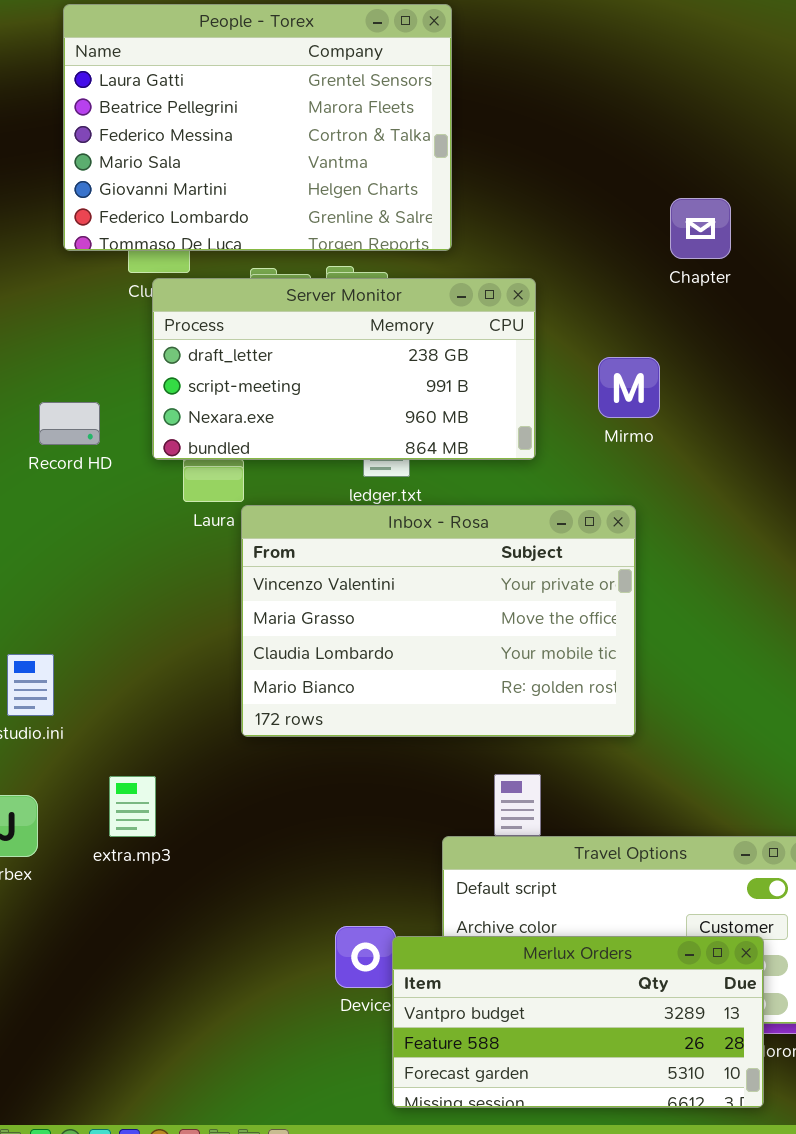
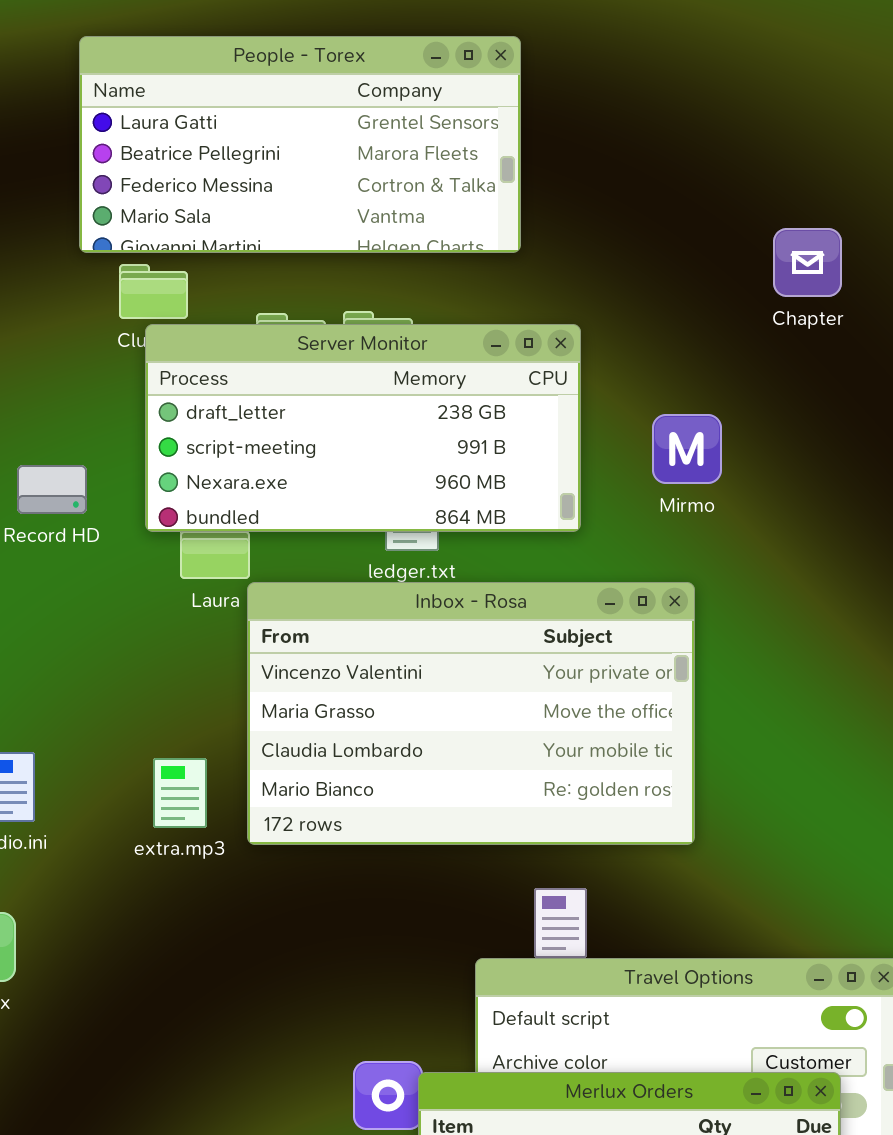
People - Torex: [63,4,452,251] -> [79,36,521,253], moved, resized
Chapter: [670,198,731,259] -> [773,228,842,297], moved
extra.mp3: [109,776,156,837] -> [153,758,207,828], moved

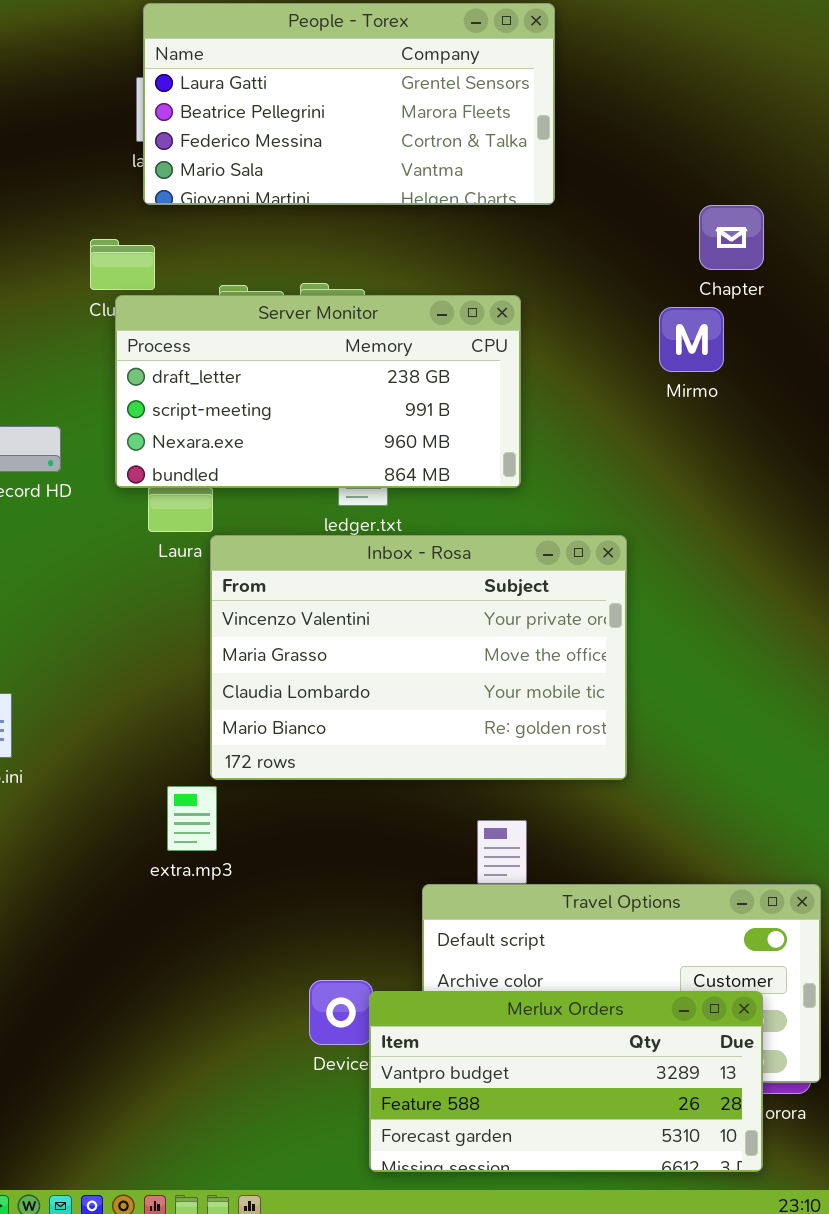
People - Torex: [79,36,521,253] -> [143,3,555,205], moved
Mirmo: [652,414,722,484] -> [659,307,724,372], moved
extra.mp3: [153,758,207,828] -> [167,786,217,851], moved

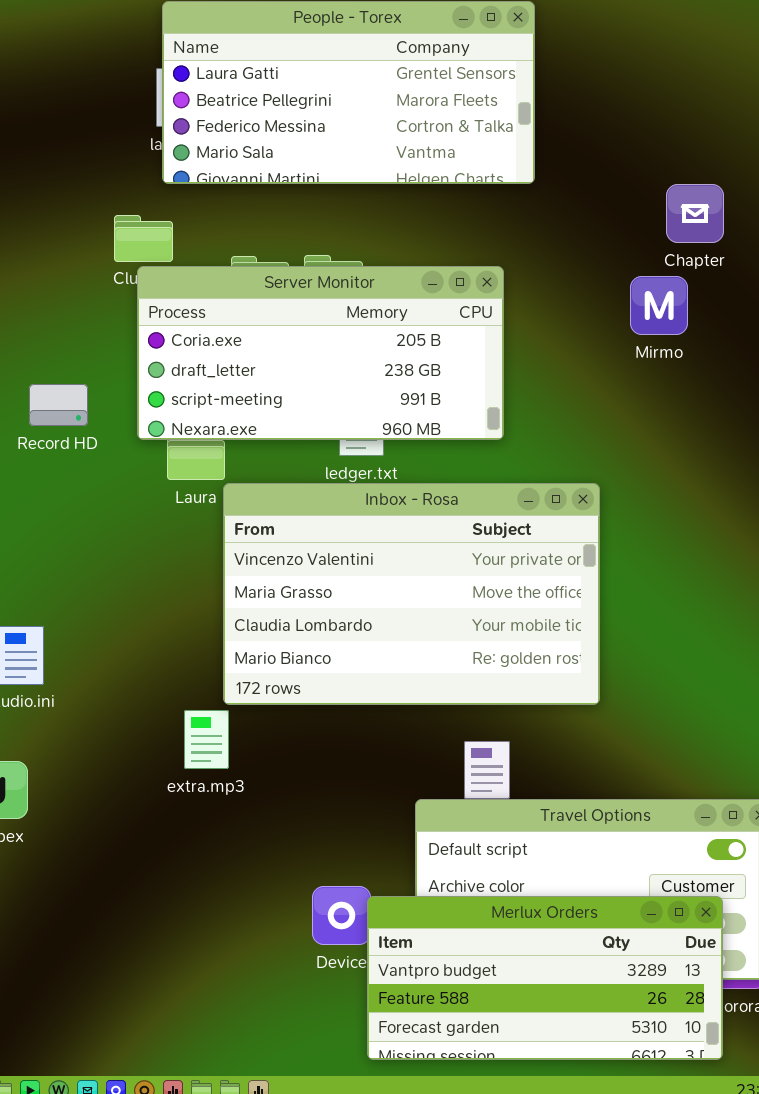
Server Monitor: [115,295,521,488] -> [137,266,504,440], scrolled up 1 row

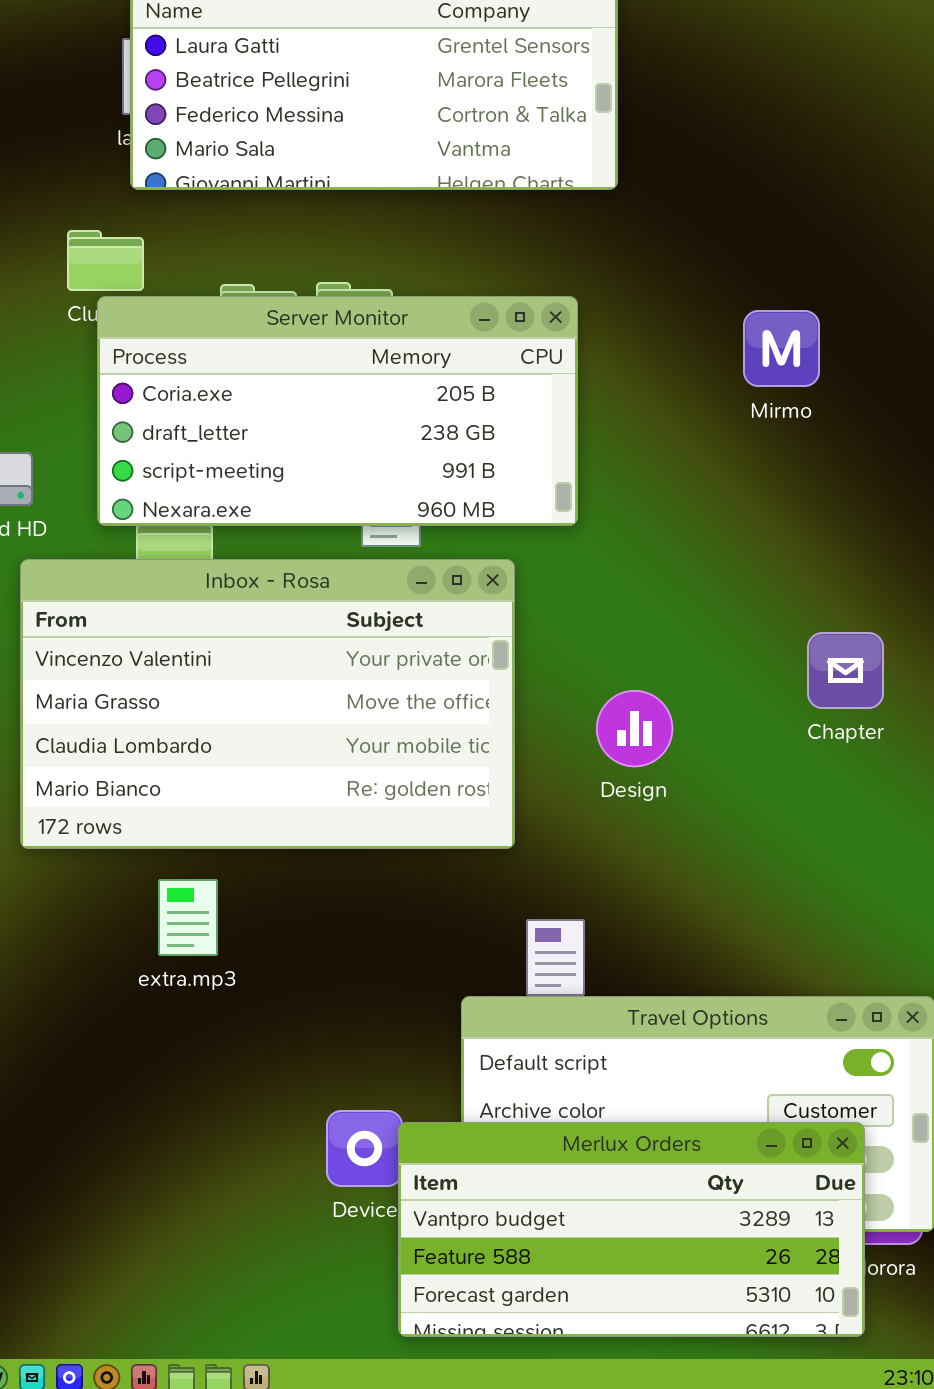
Chapter: [666,184,724,243] -> [807,632,884,709], moved
Inbox - Rosa: [223,483,600,705] -> [20,559,515,849], moved

